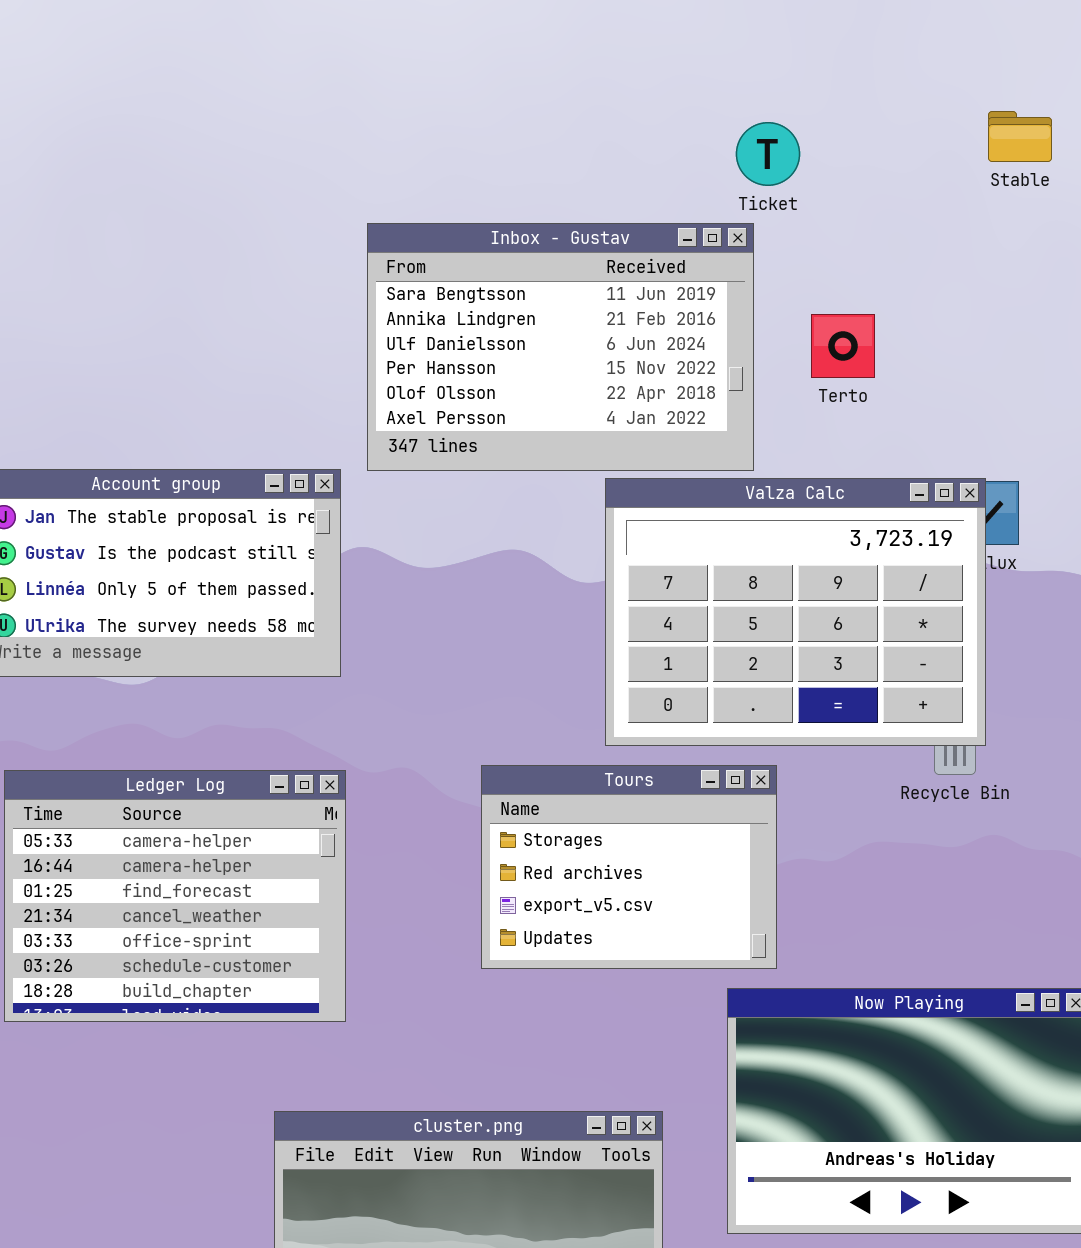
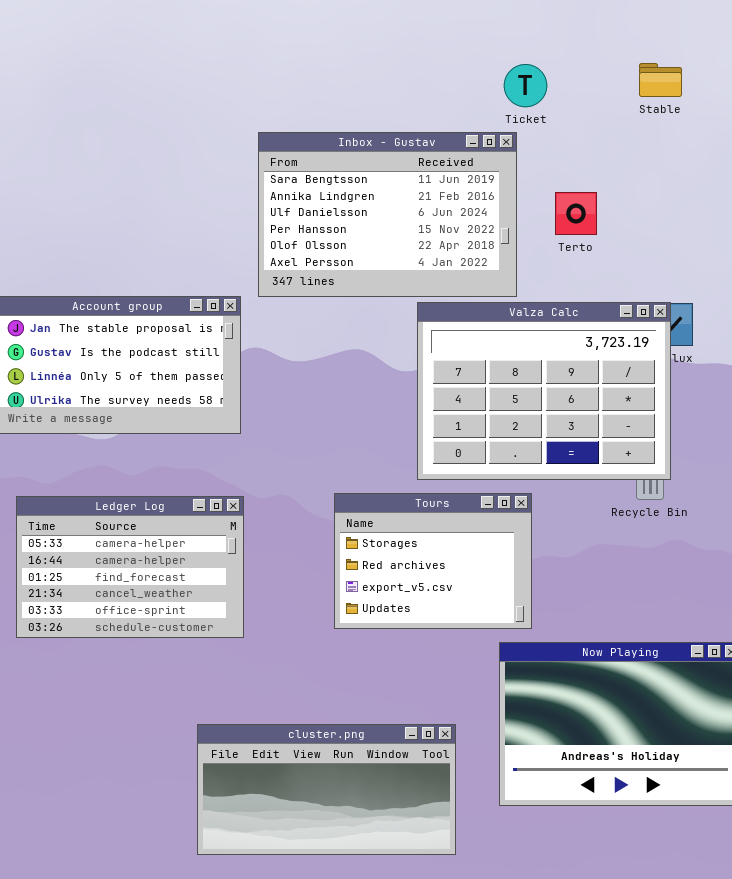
Stable: [988,111,1052,162] -> [639,63,682,97], moved
Ledger Log: [4,770,346,1022] -> [16,496,244,638], resized

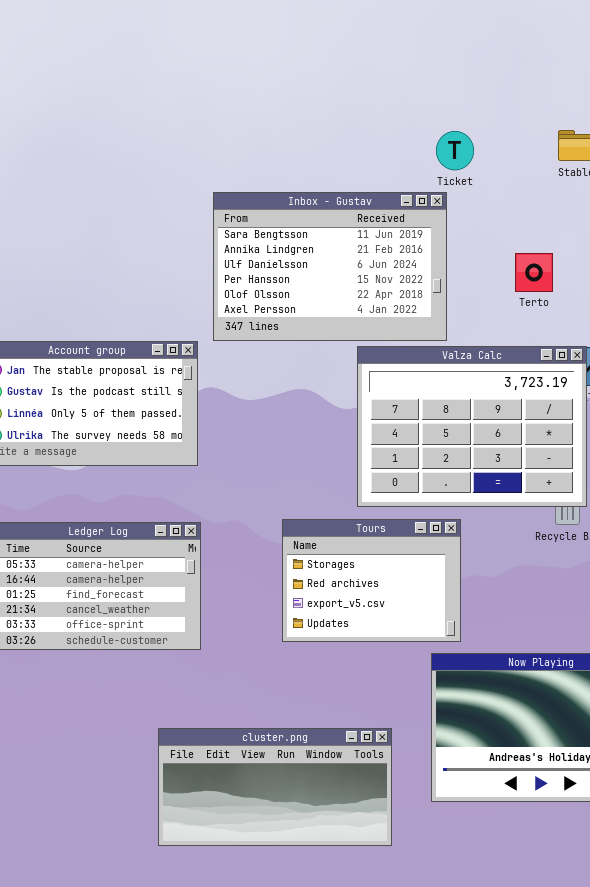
Terto: [555,192,597,235] -> [515,253,553,292], moved

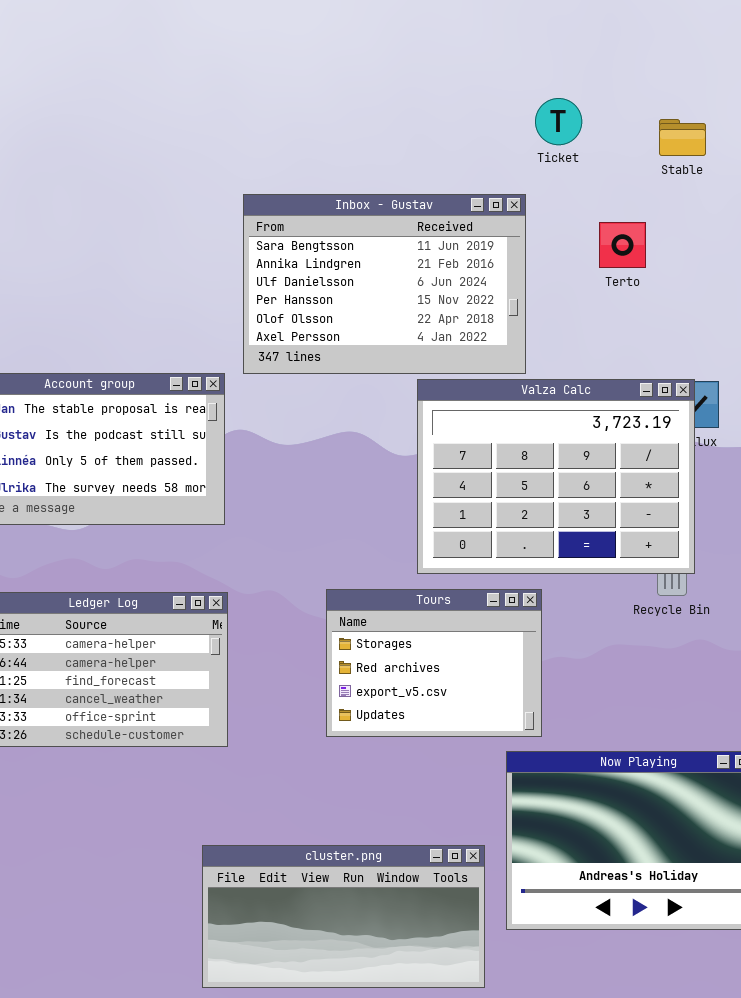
Ticket: [436,131,474,170] -> [535,98,582,145], moved
Terto: [515,253,553,292] -> [599,222,646,268], moved
cluster.png: [158,728,392,846] -> [202,845,485,988], moved

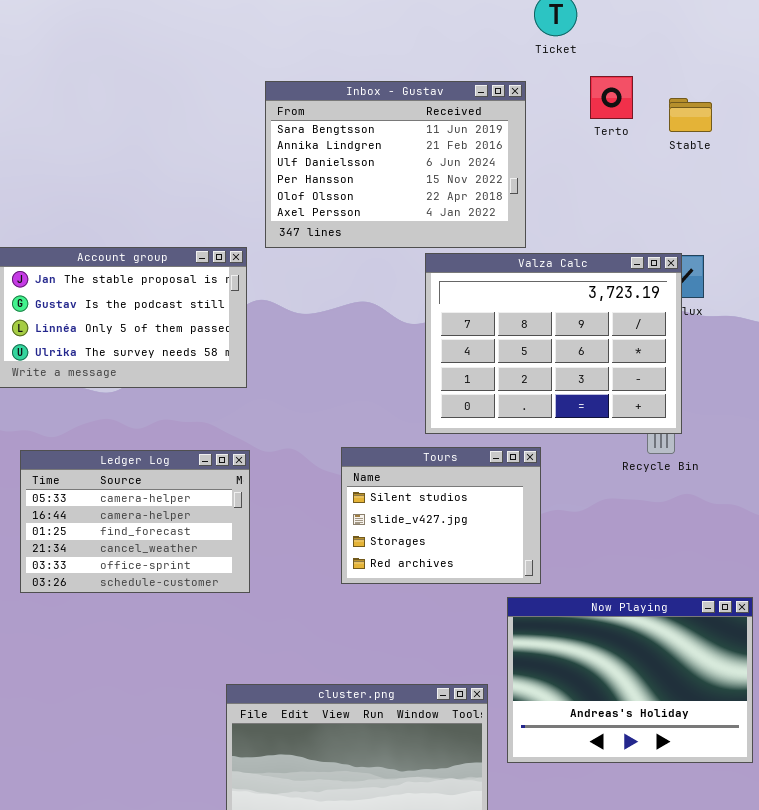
Stable: [659,119,706,156] -> [669,98,712,132], moved
Terto: [599,222,646,268] -> [590,76,633,119], moved
Tours: [326,589,542,737] -> [341,447,541,584], scrolled up 2 rows

